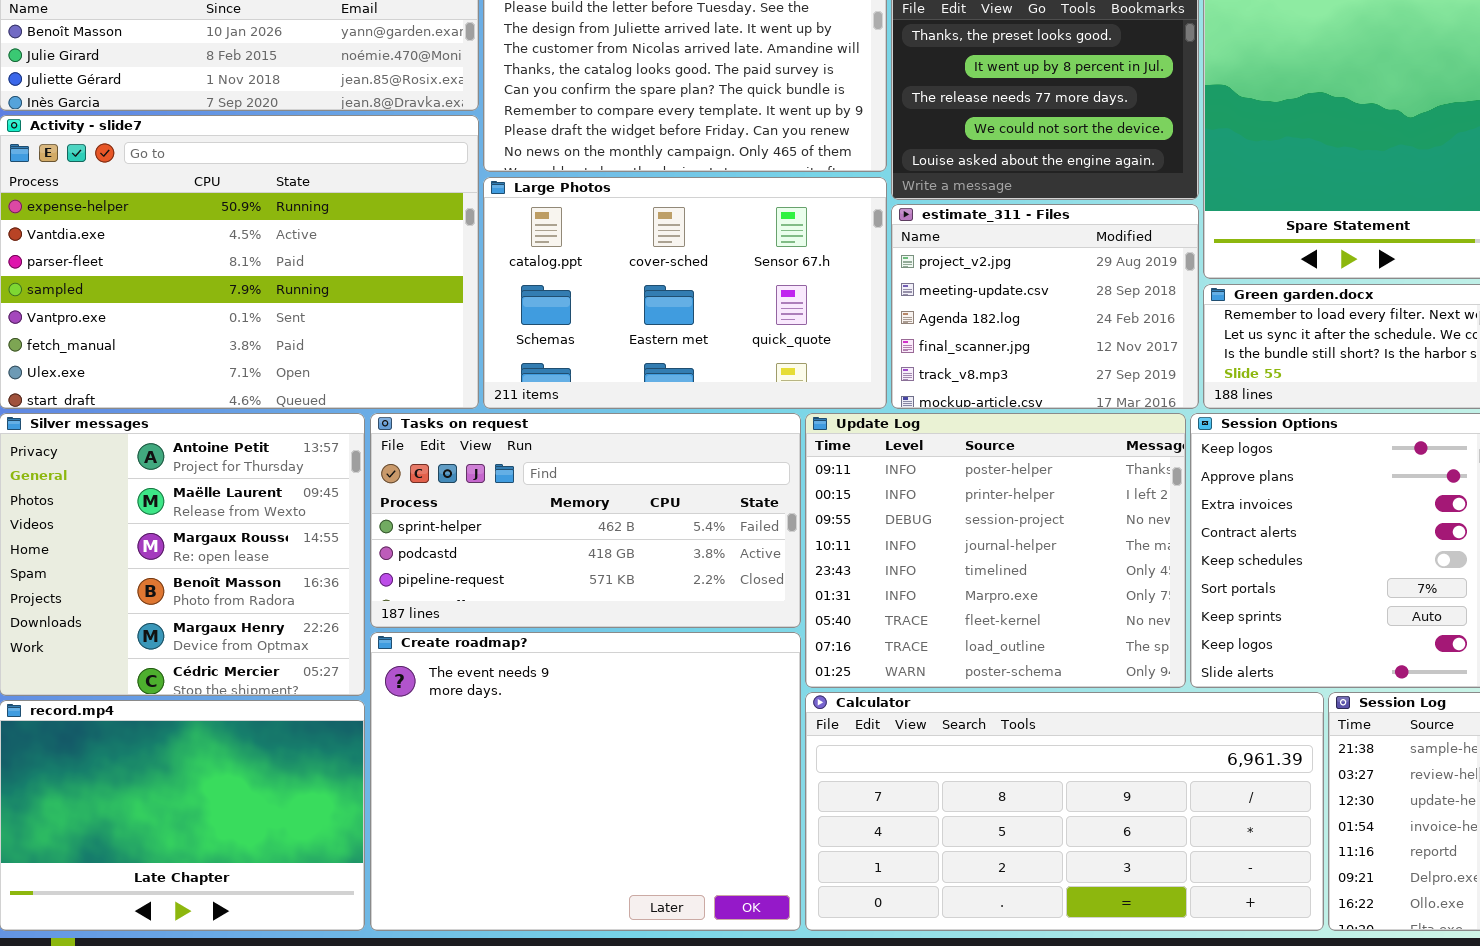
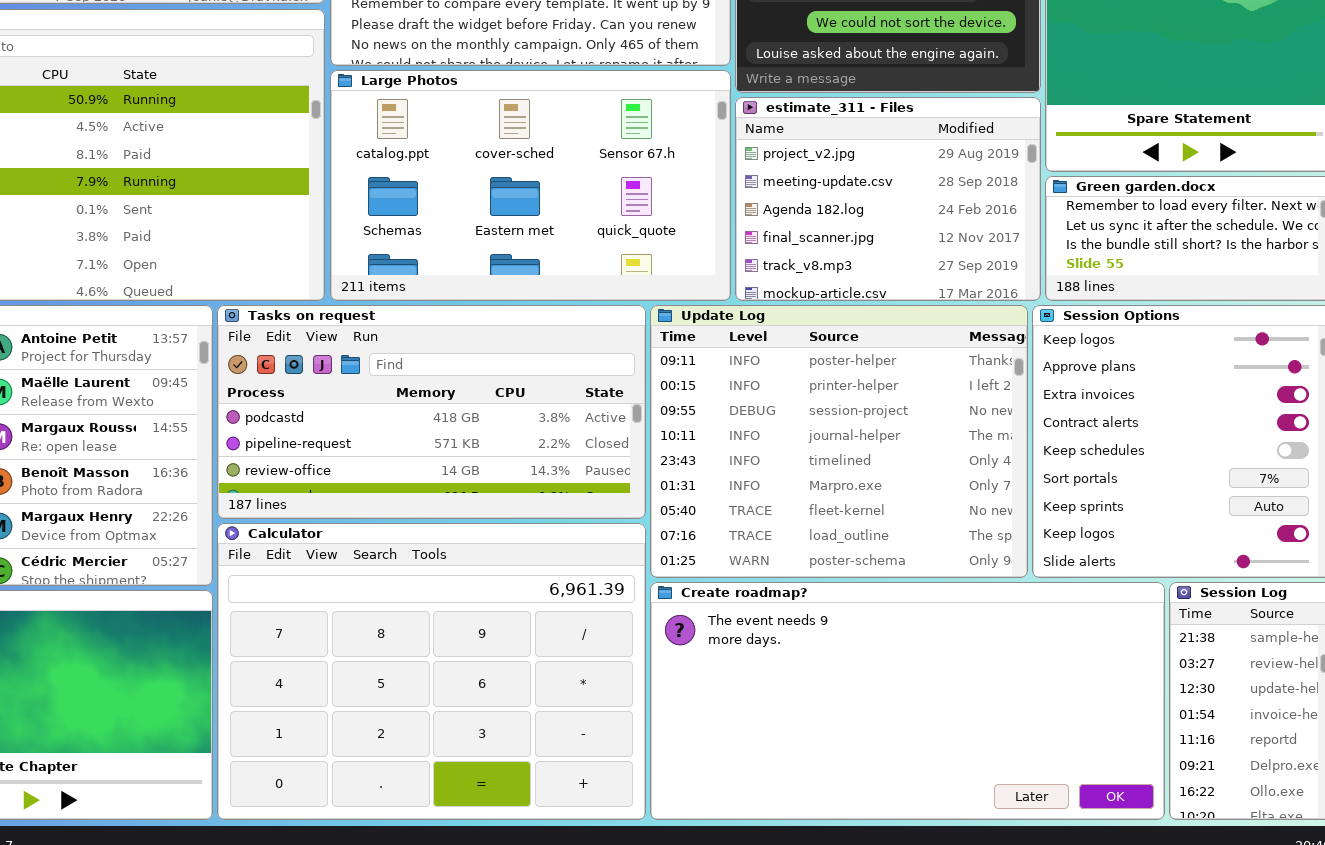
Tasks on request: [370,413,801,628] -> [217,305,646,519], scrolled down 1 row
Create roadmap?: [370,632,801,931] -> [650,582,1165,820], moved, resized
Calculator: [805,692,1324,931] -> [217,523,646,820], moved, resized

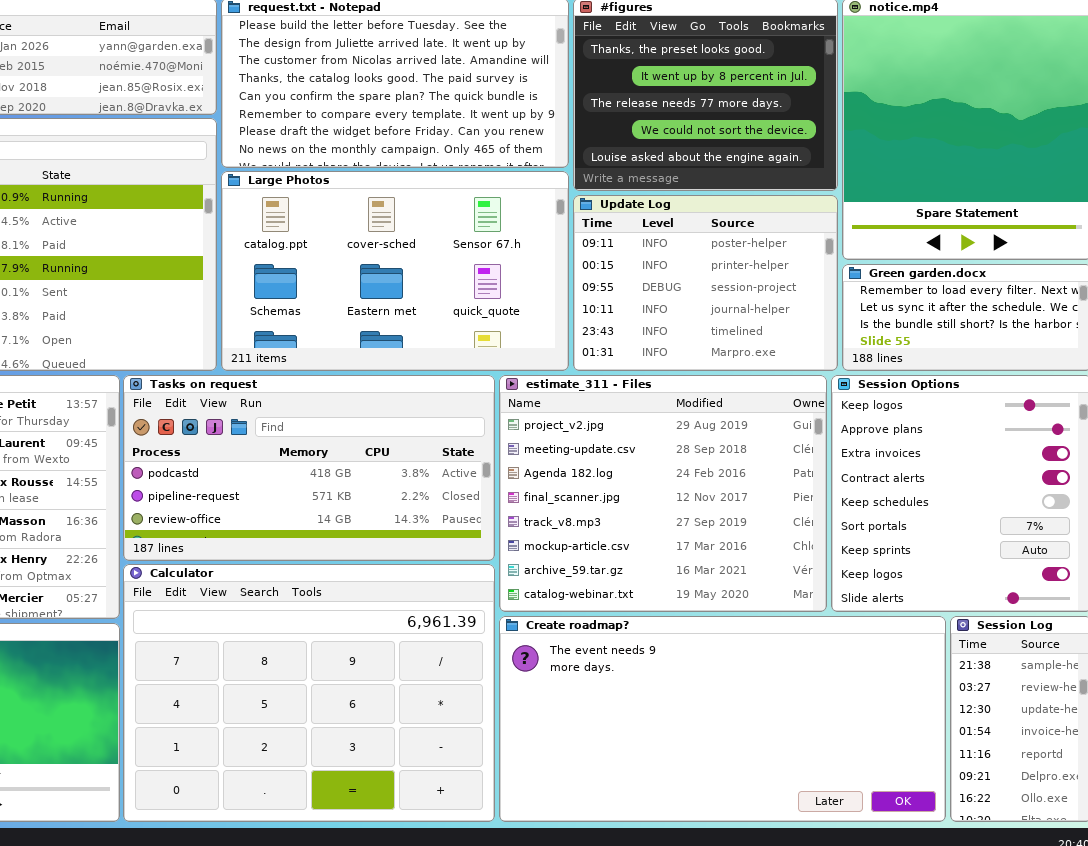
estimate_311 - Files: [735,97,1041,301] -> [499,375,827,612], moved, resized
Update Log: [650,305,1028,578] -> [573,195,838,371], moved, resized

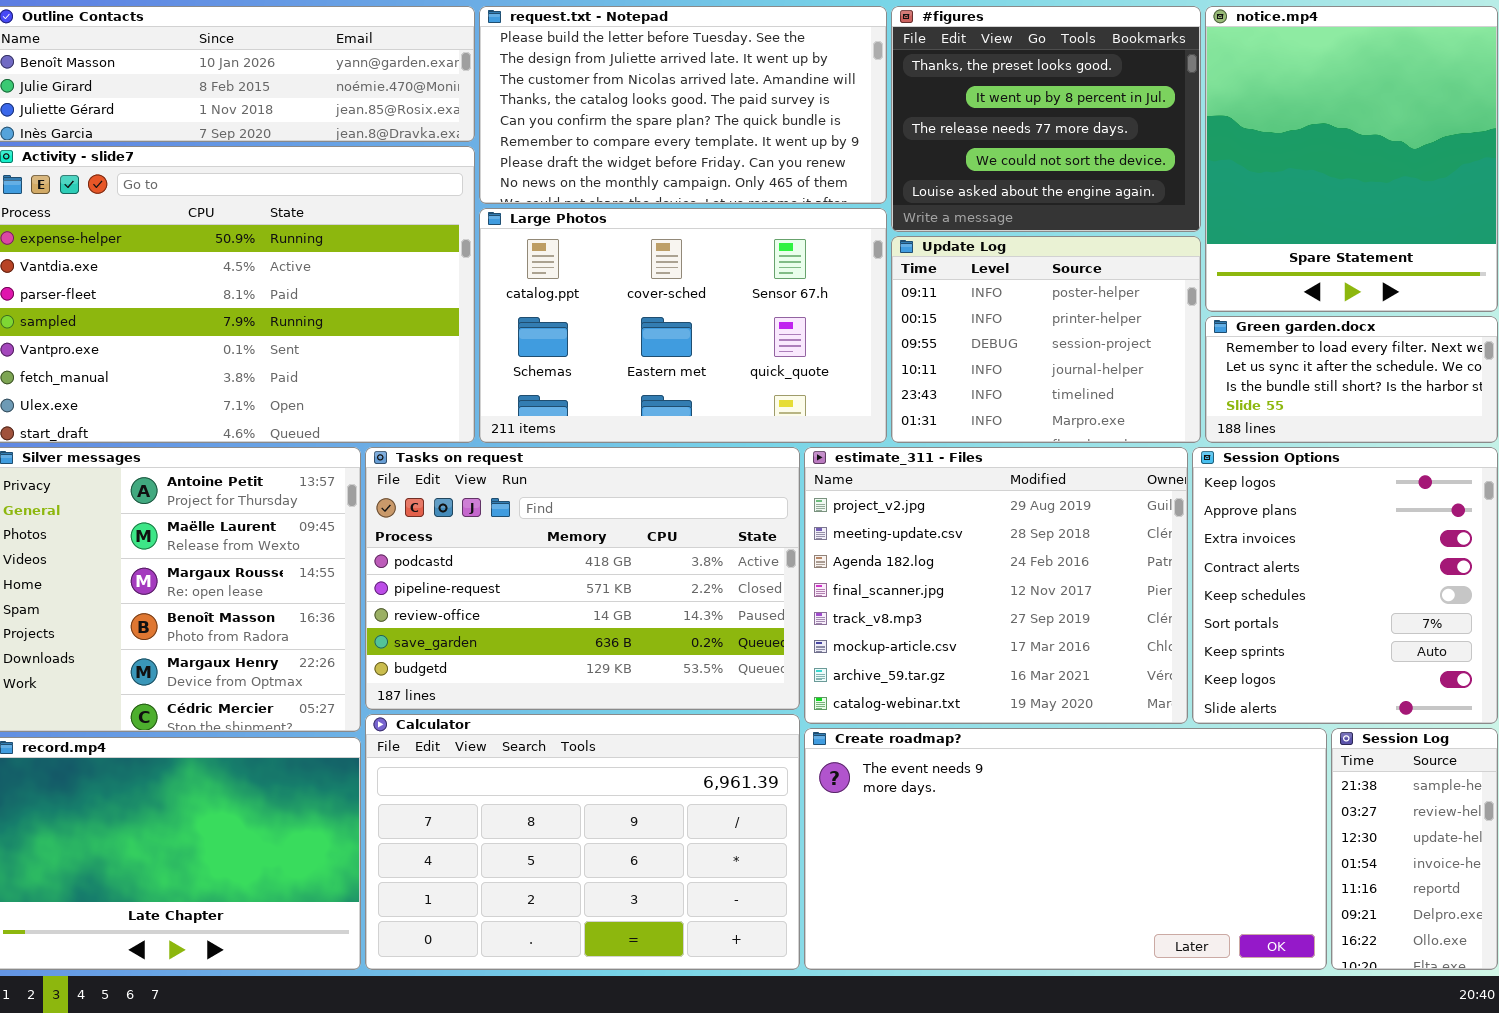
Tasks on request: [123,375,495,561] -> [365,447,800,710], resized
Calculator: [123,564,495,822] -> [365,714,800,970], resized

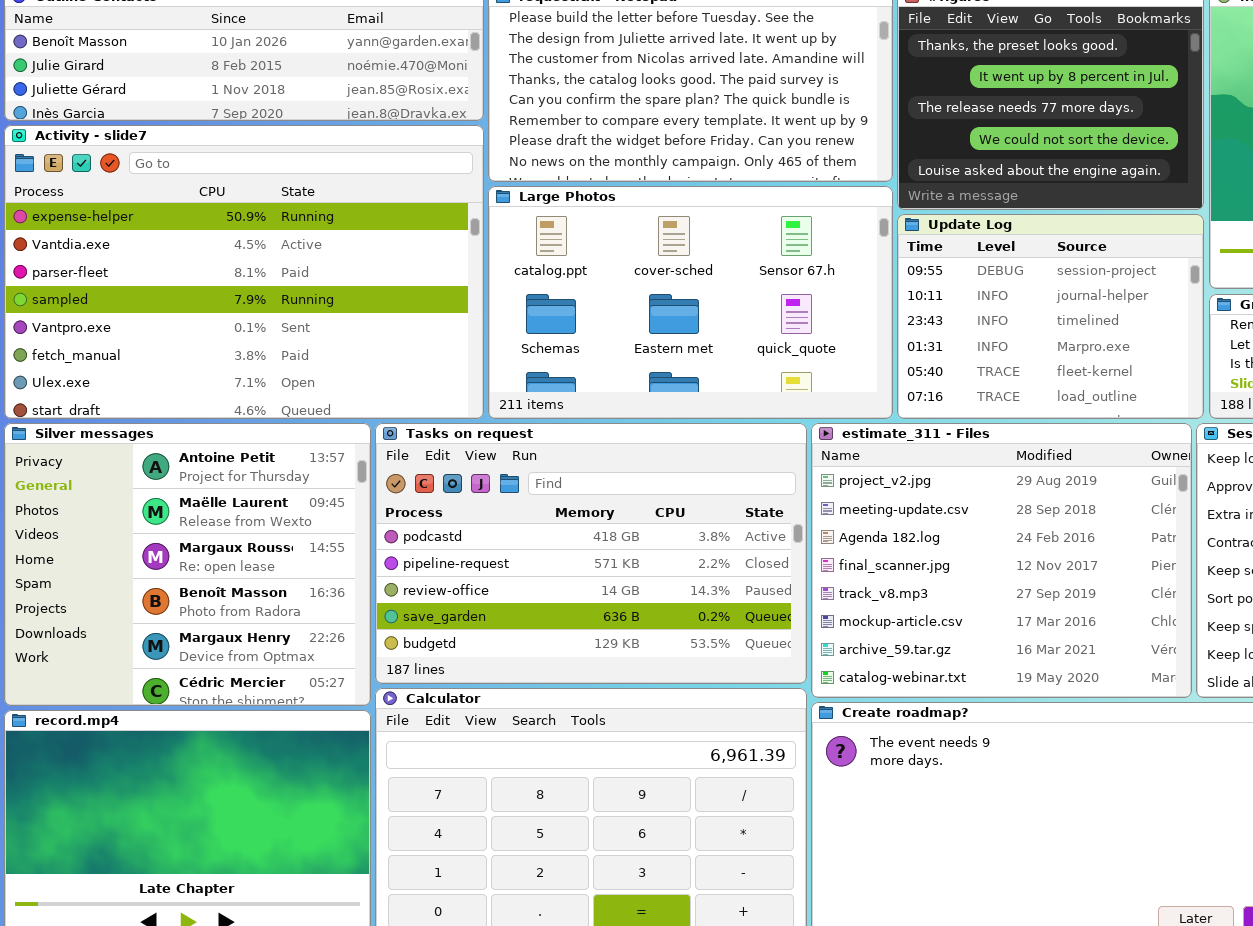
Update Log: [891,236,1201,443] -> [897,214,1204,419], scrolled down 2 rows

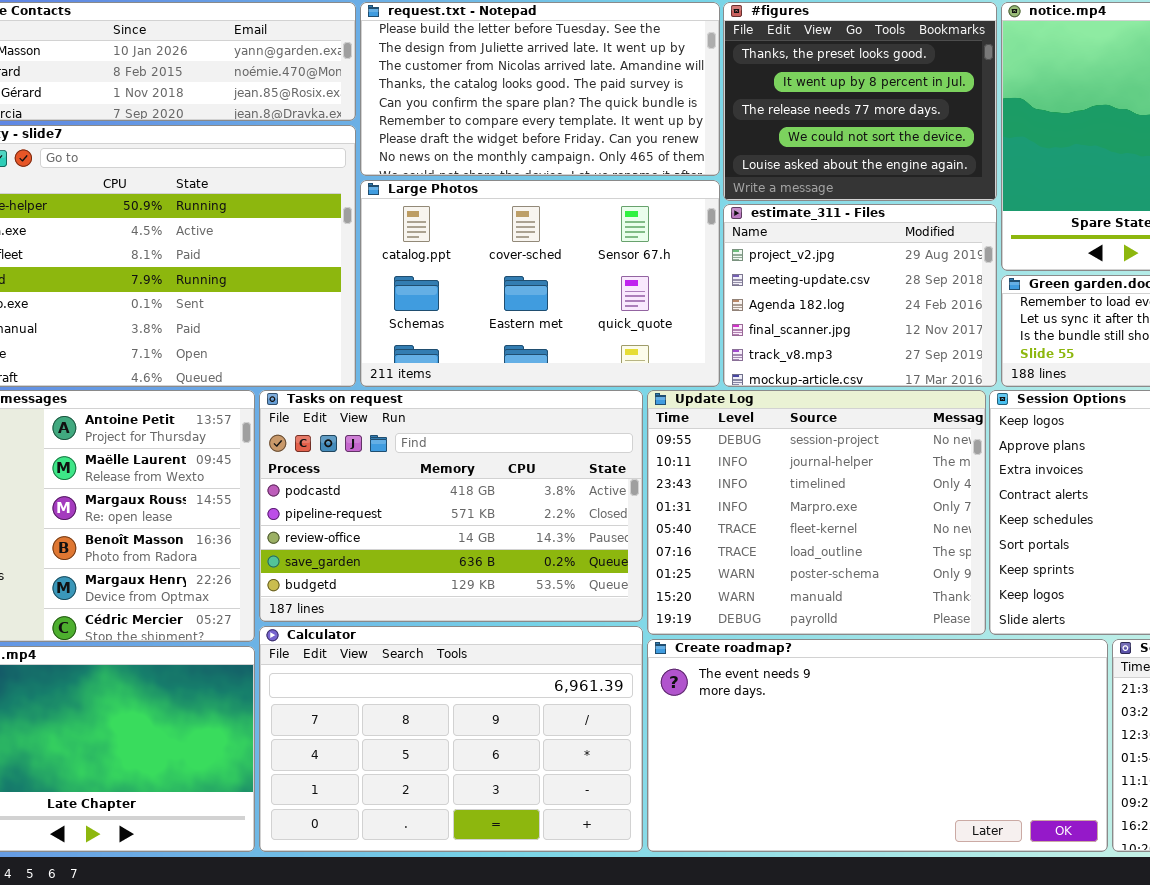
Update Log: [897,214,1204,419] -> [647,390,986,635], moved, resized
estimate_311 - Files: [811,423,1192,698] -> [723,204,997,387], moved, resized

